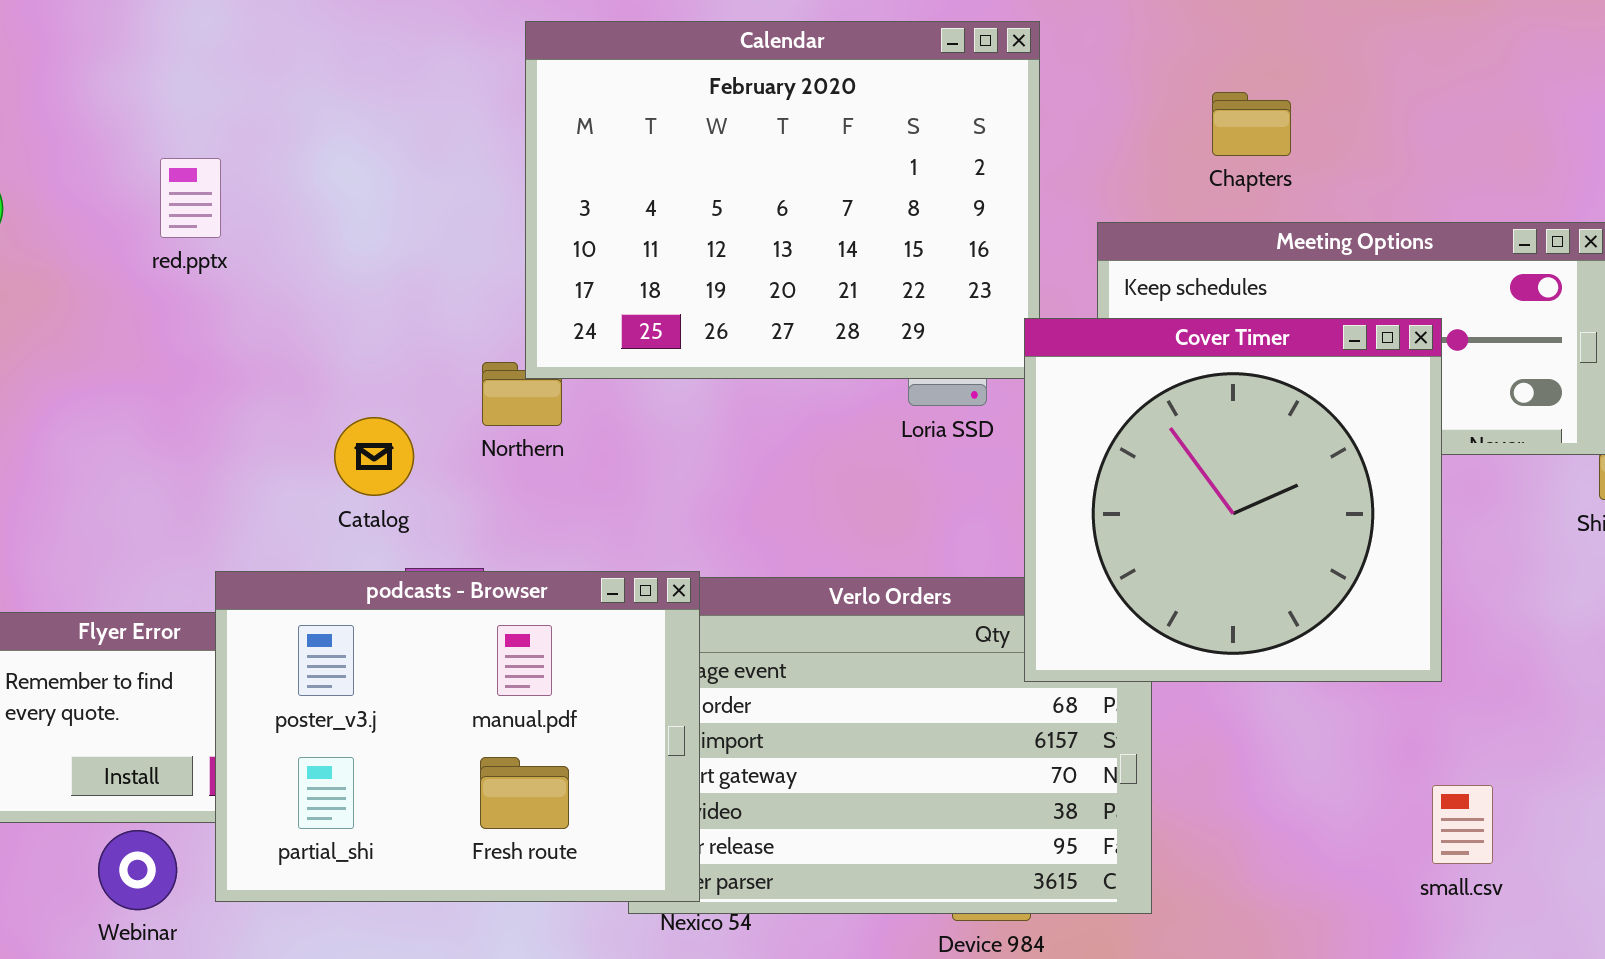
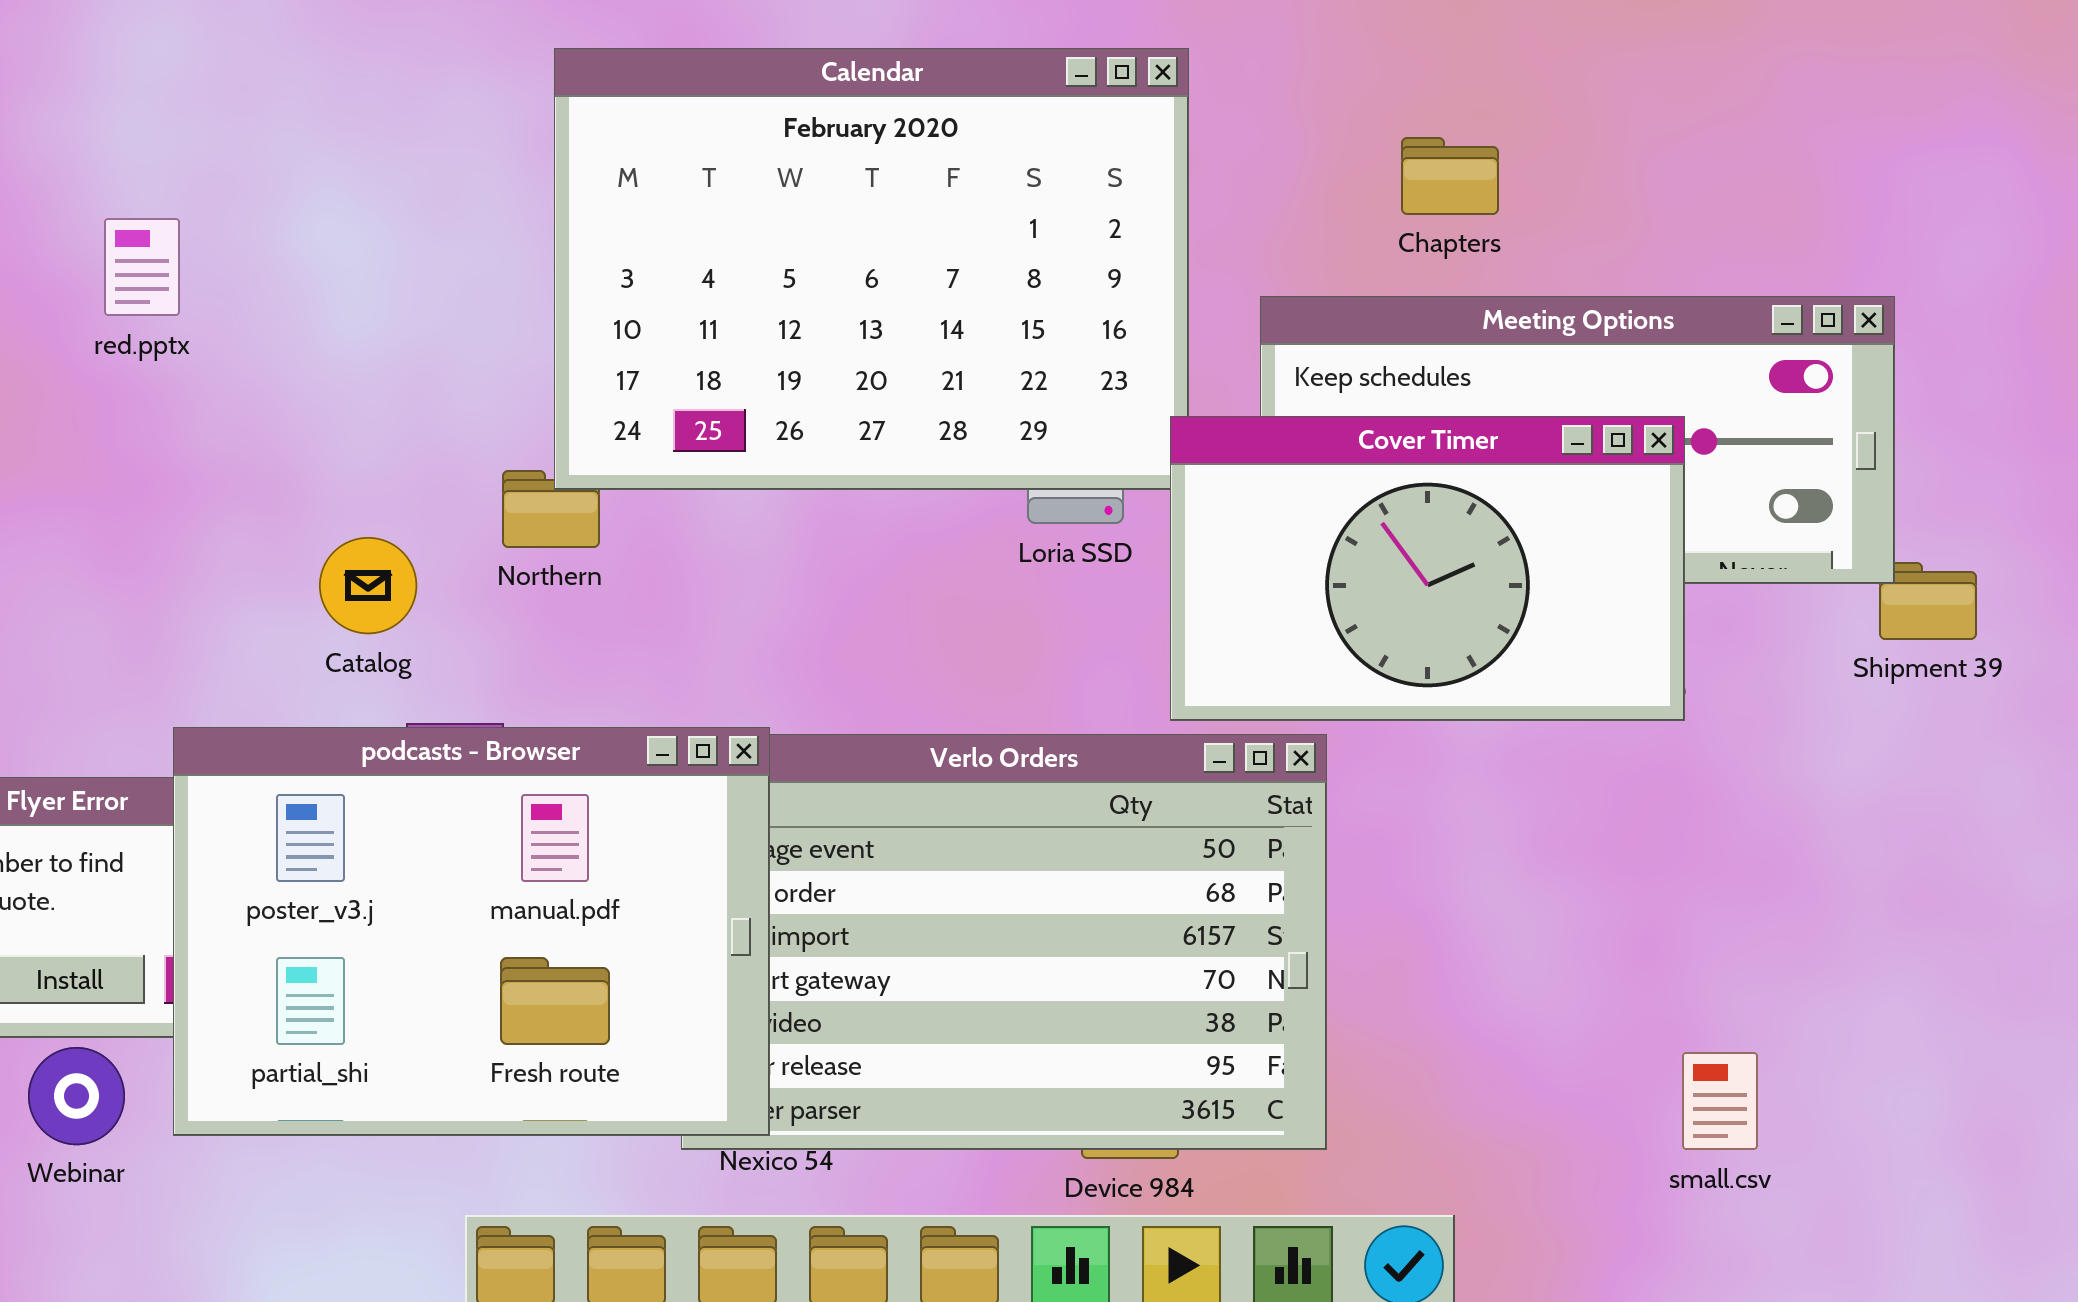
Cover Timer: [1024,318,1442,682] -> [1170,416,1685,721], resized
small.csv: [1432,785,1493,864] -> [1682,1052,1758,1150], moved

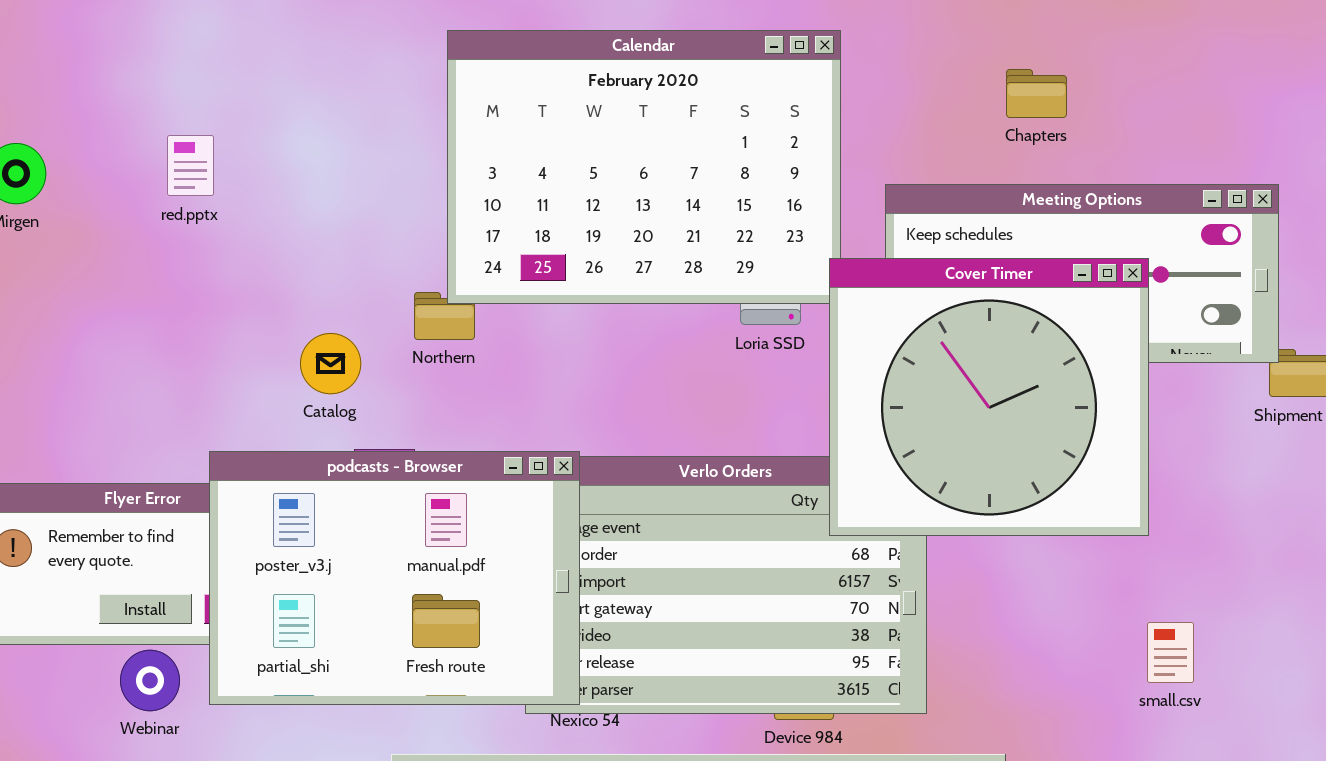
Chapters: [1401,137,1499,215] -> [1006,69,1067,118], moved
Cover Timer: [1170,416,1685,721] -> [829,258,1149,536], resized
small.csv: [1682,1052,1758,1150] -> [1147,622,1194,683], moved

